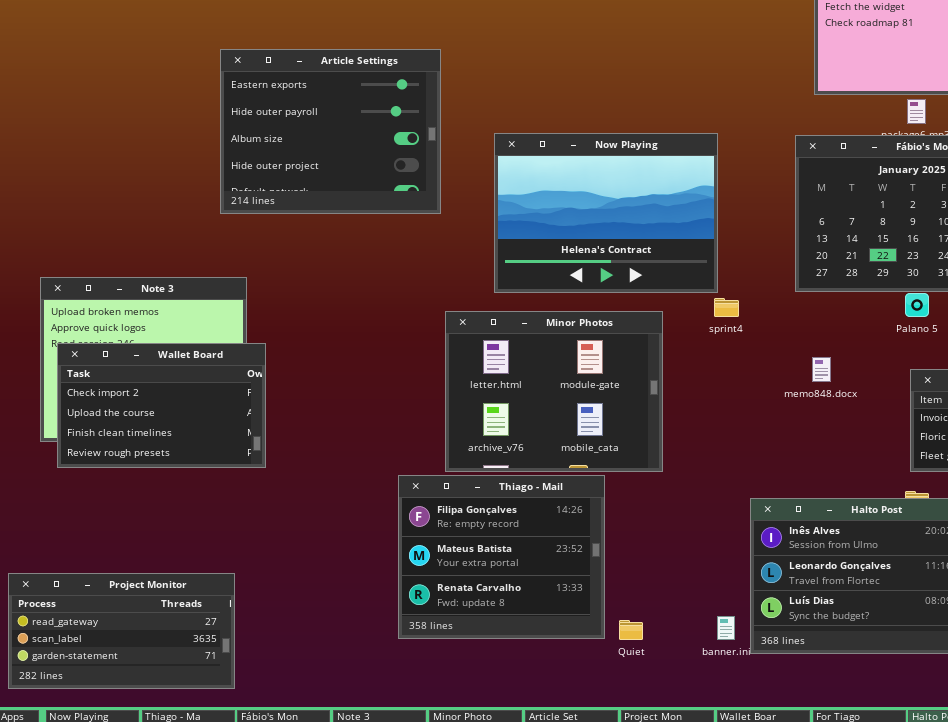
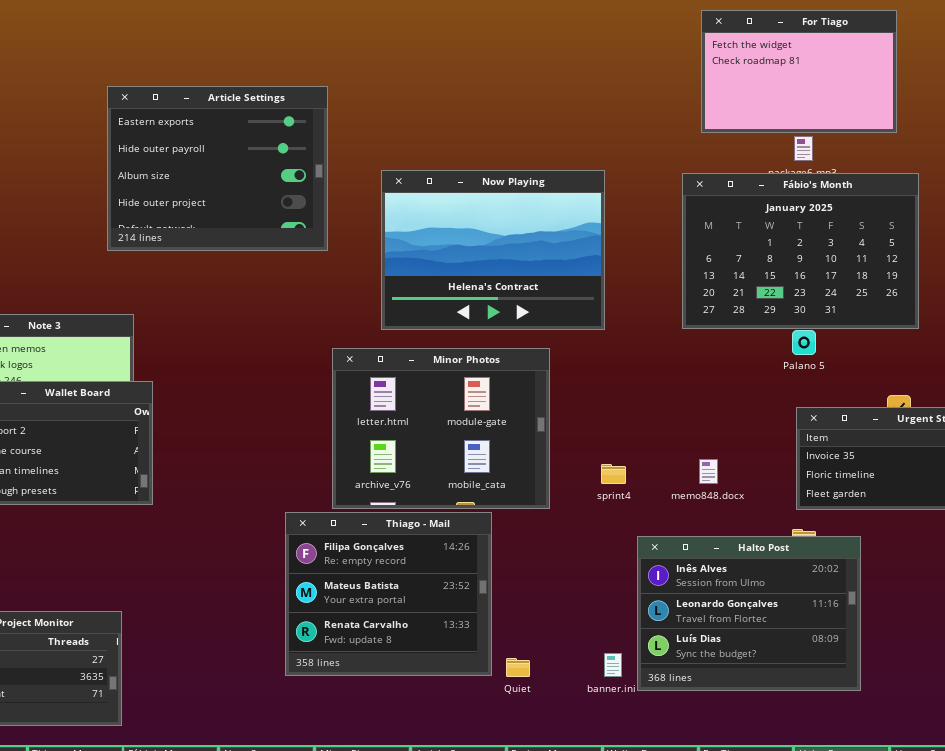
sprint4: [714,298,739,317] -> [601,464,626,484], moved
memo848.docx: [812,357,831,382] -> [699,459,718,484], moved

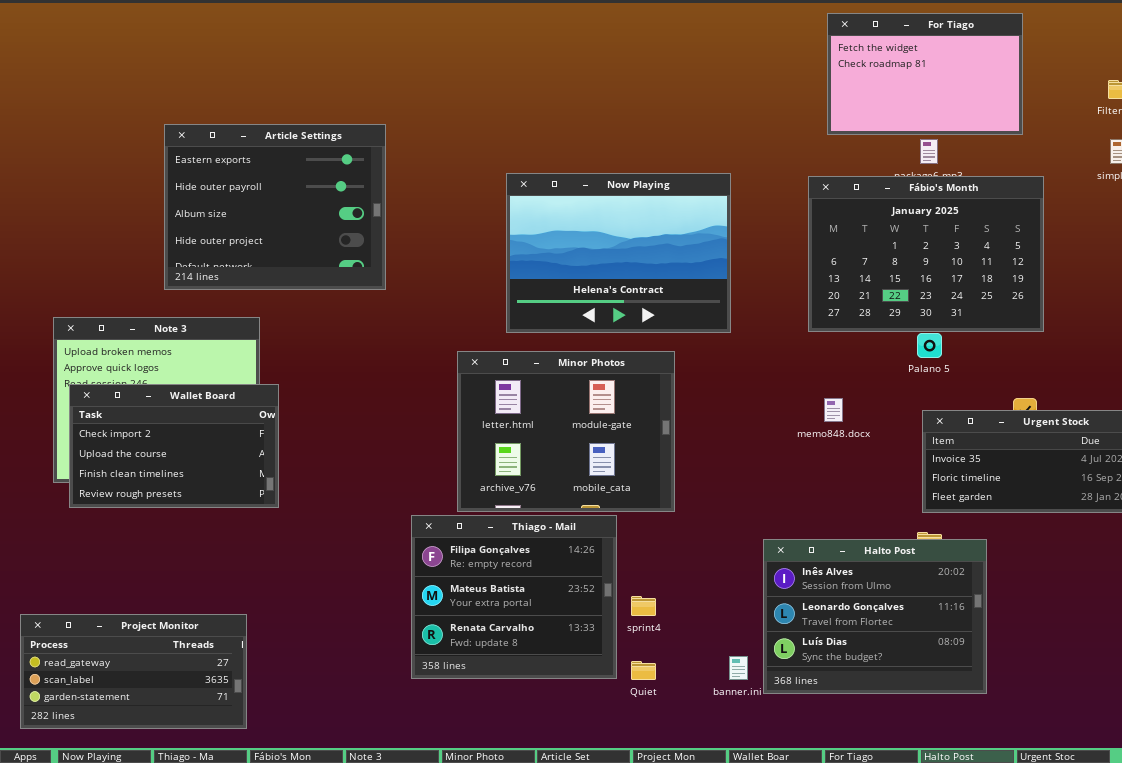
Article Settings: [107,86,328,251] -> [164,124,386,290], moved
memo848.docx: [699,459,718,484] -> [824,398,843,422], moved
sprint4: [601,464,626,484] -> [631,596,656,616], moved

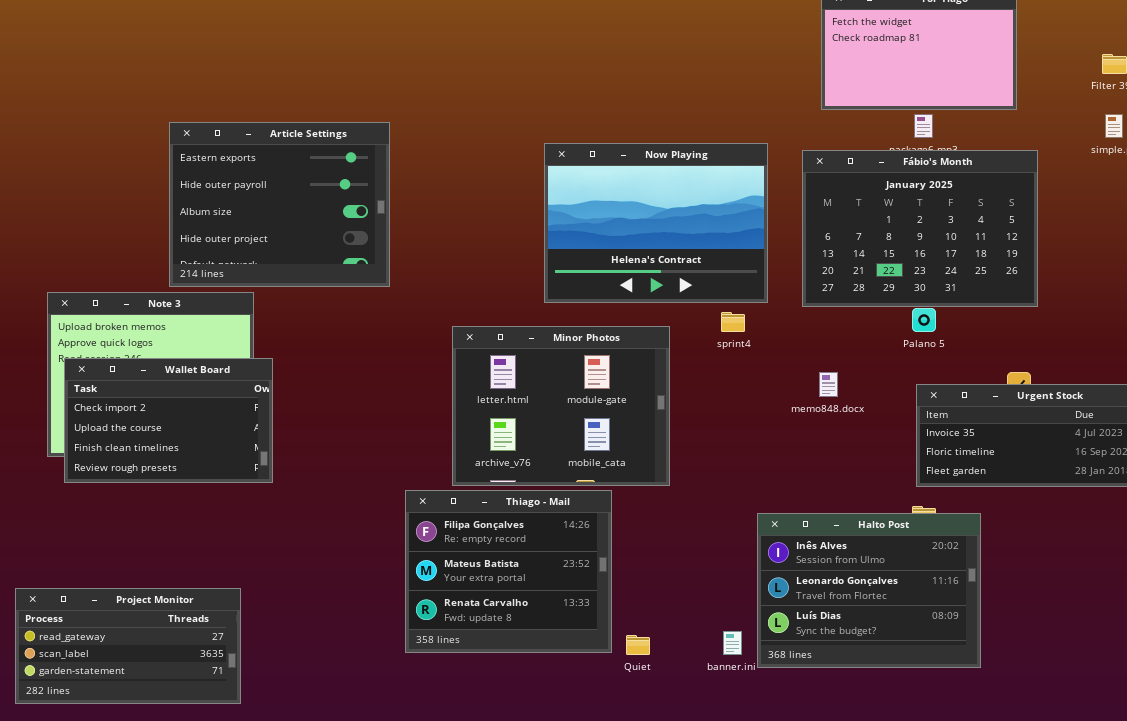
Article Settings: [164,124,386,290] -> [169,122,390,287], moved
Now Playing: [506,173,731,333] -> [544,143,768,303], moved
sprint4: [631,596,656,616] -> [721,312,745,332], moved

